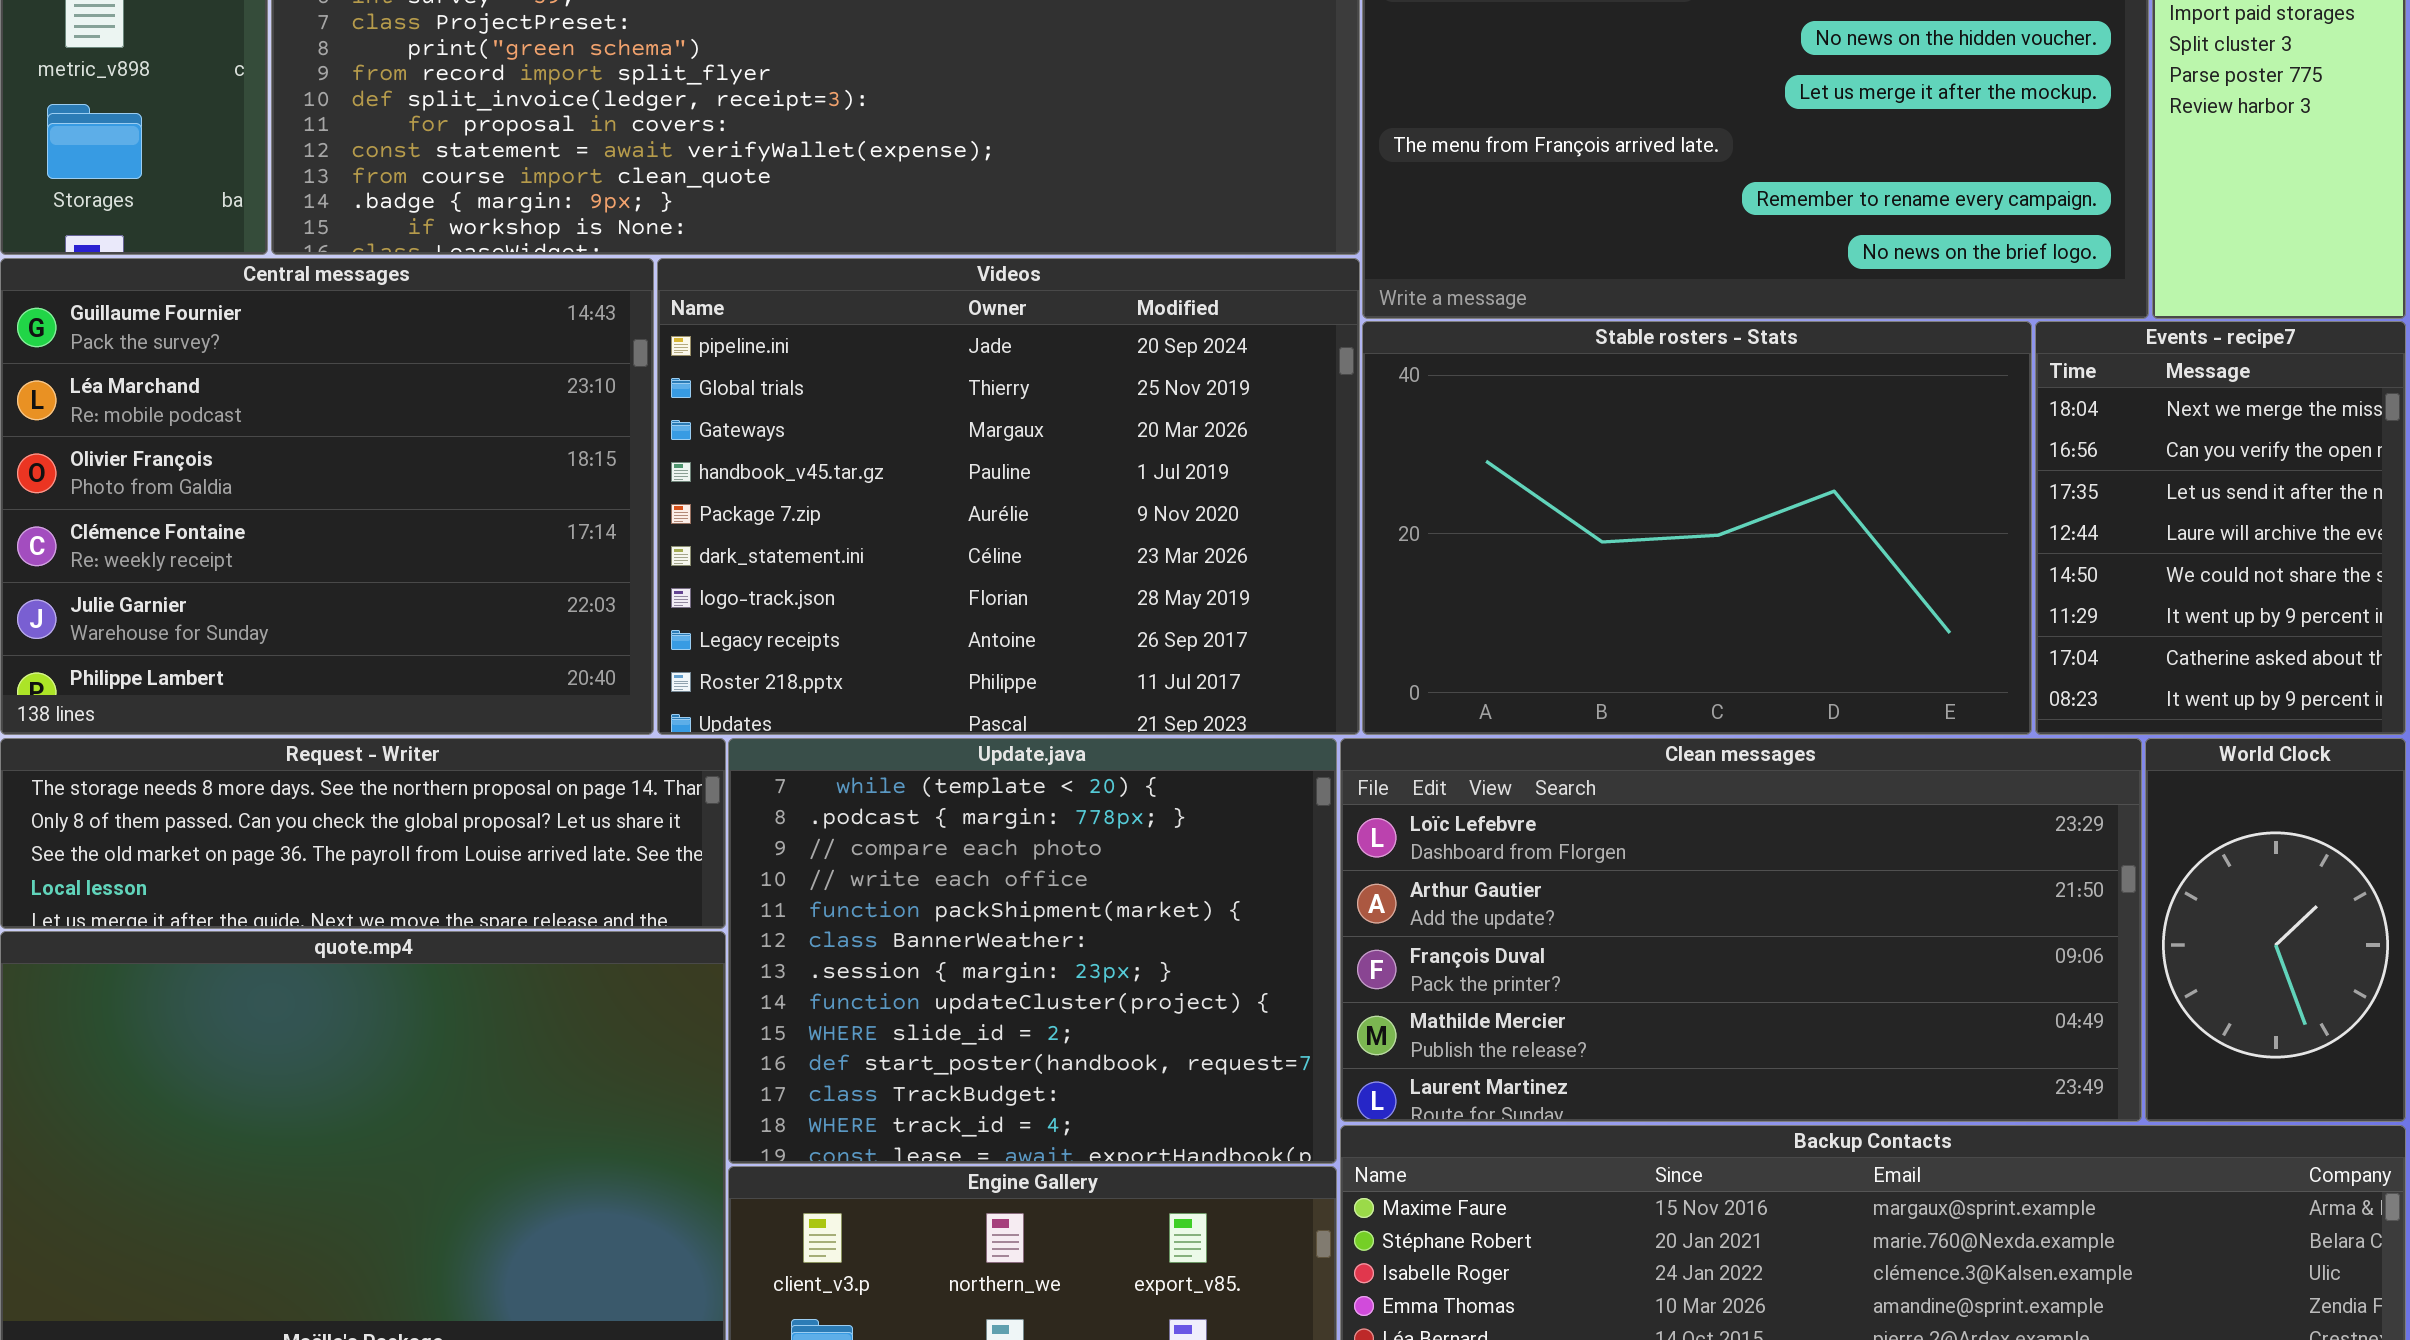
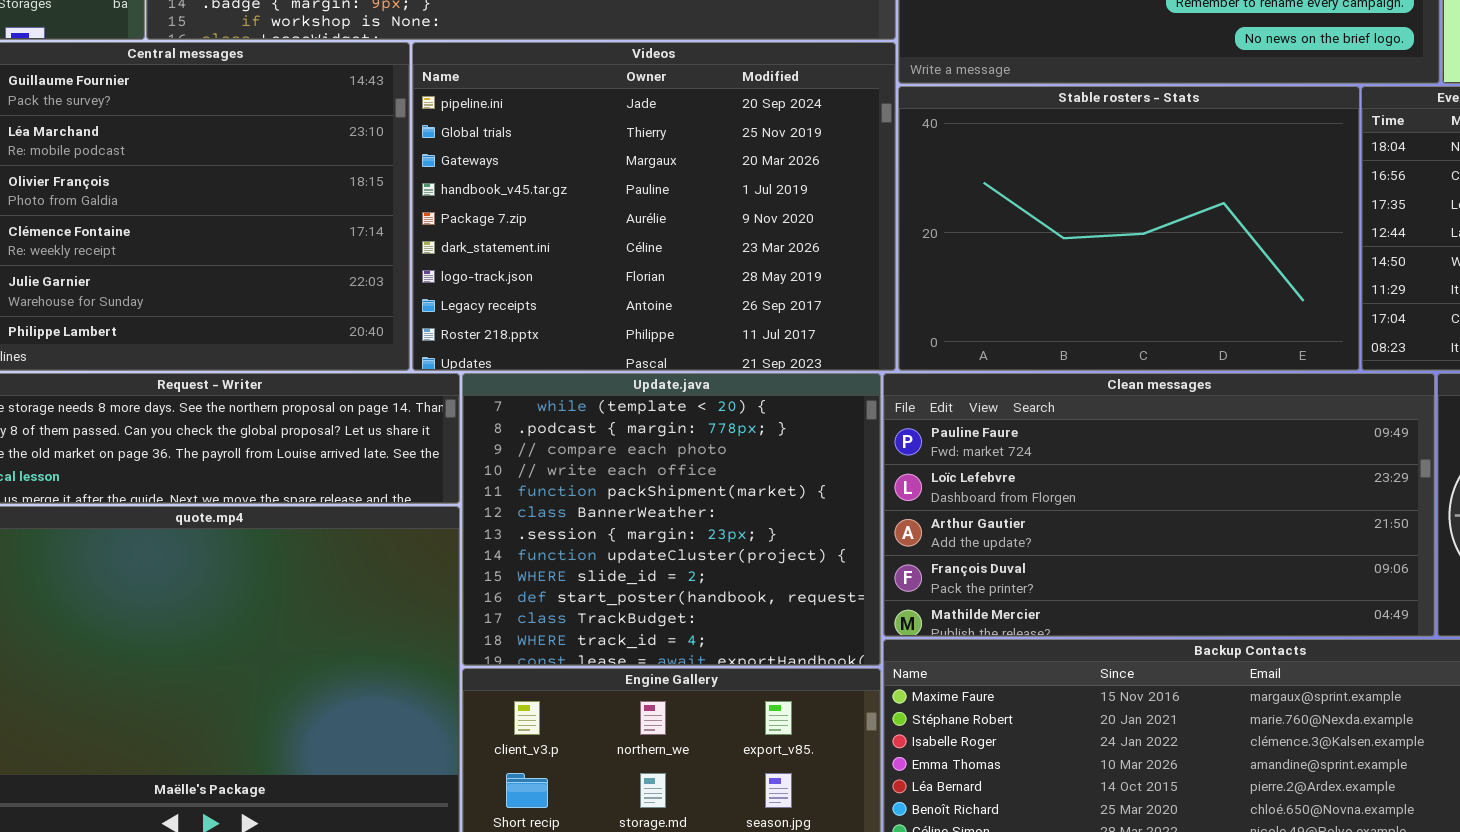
Clean messages: [1340,738,2142,1122] -> [883,373,1435,637], scrolled up 1 row

